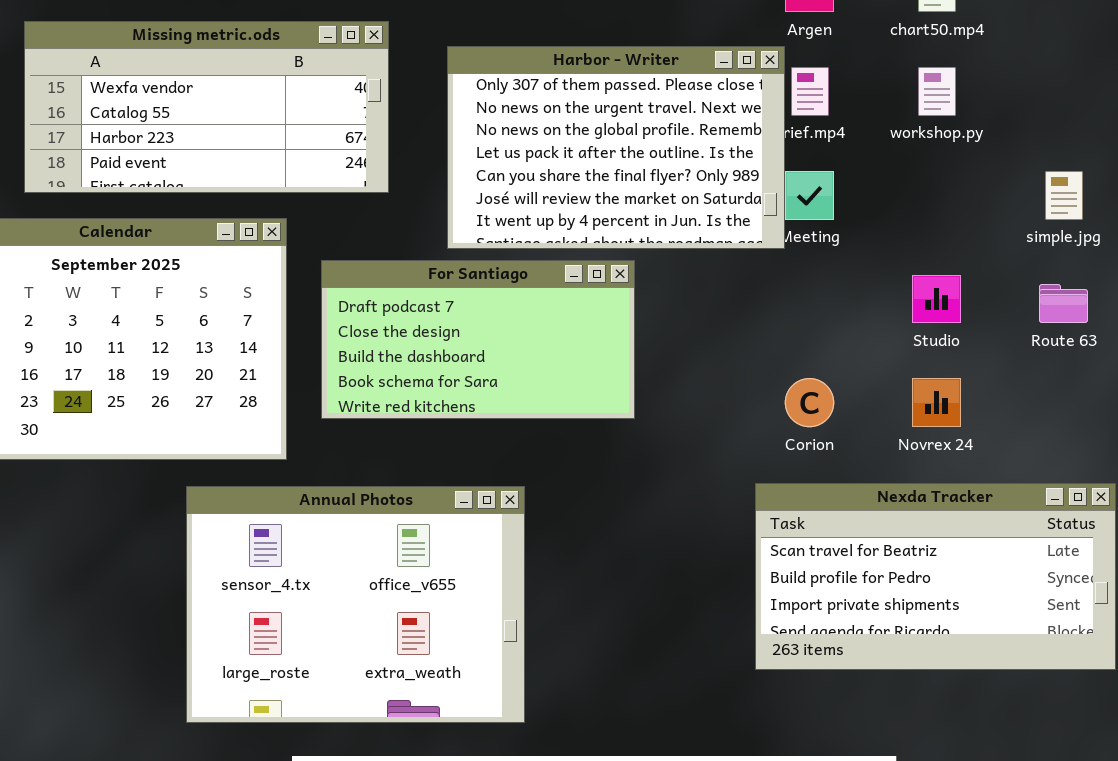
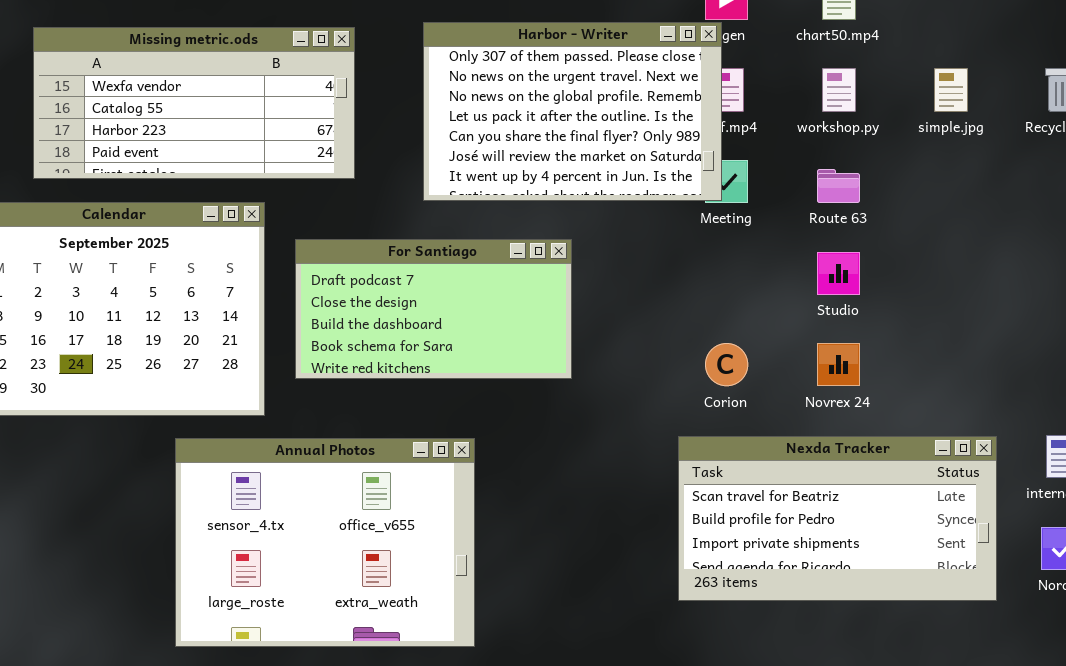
Harbor - Writer: [447,46,785,249] -> [423,22,722,201], moved
simple.jpg: [1045,171,1083,220] -> [934,68,968,112], moved
Route 63: [1039,284,1088,323] -> [817,169,860,203], moved

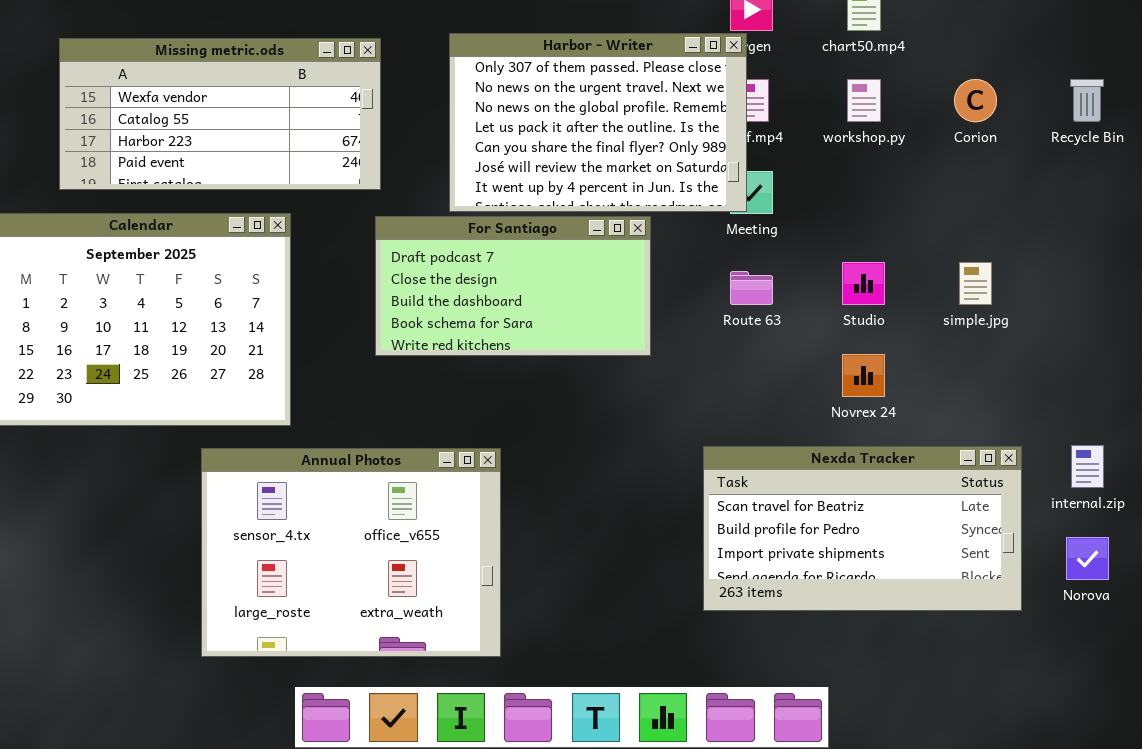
simple.jpg: [934,68,968,112] -> [959,262,992,305], moved
Route 63: [817,169,860,203] -> [730,271,773,305], moved
For Santiago: [295,239,572,379] -> [375,216,651,356], moved
Corion: [705,343,748,386] -> [954,79,997,122], moved

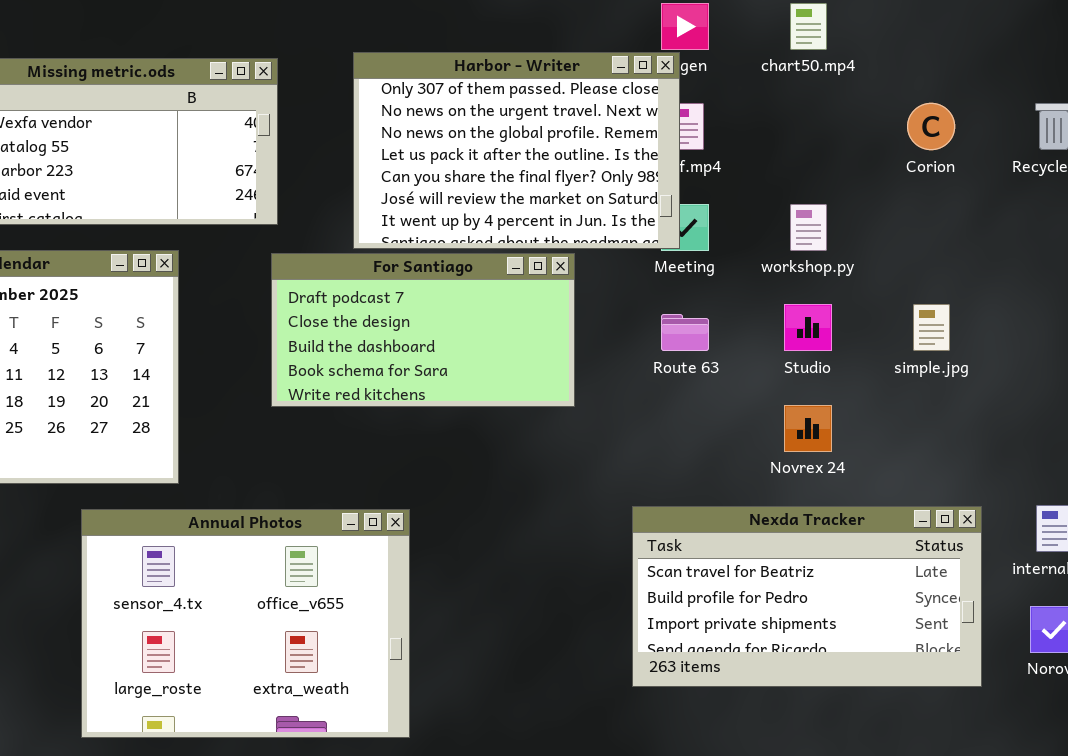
workshop.py: [847,79,881,122] -> [790,204,827,251], moved

